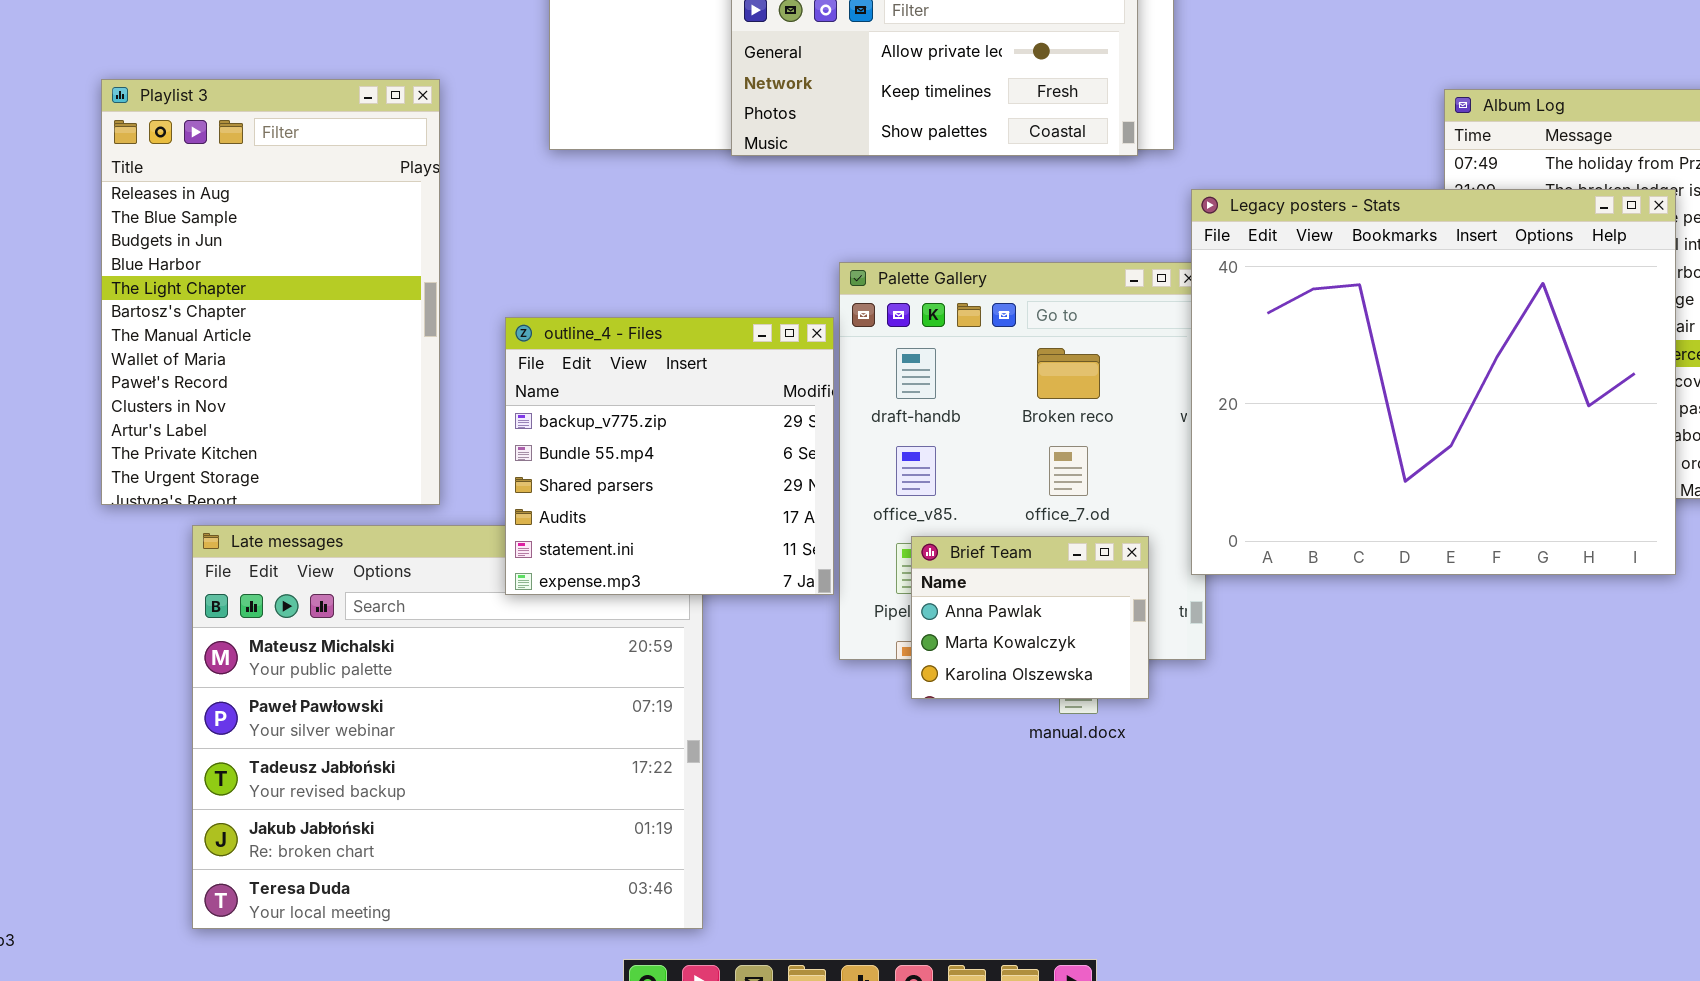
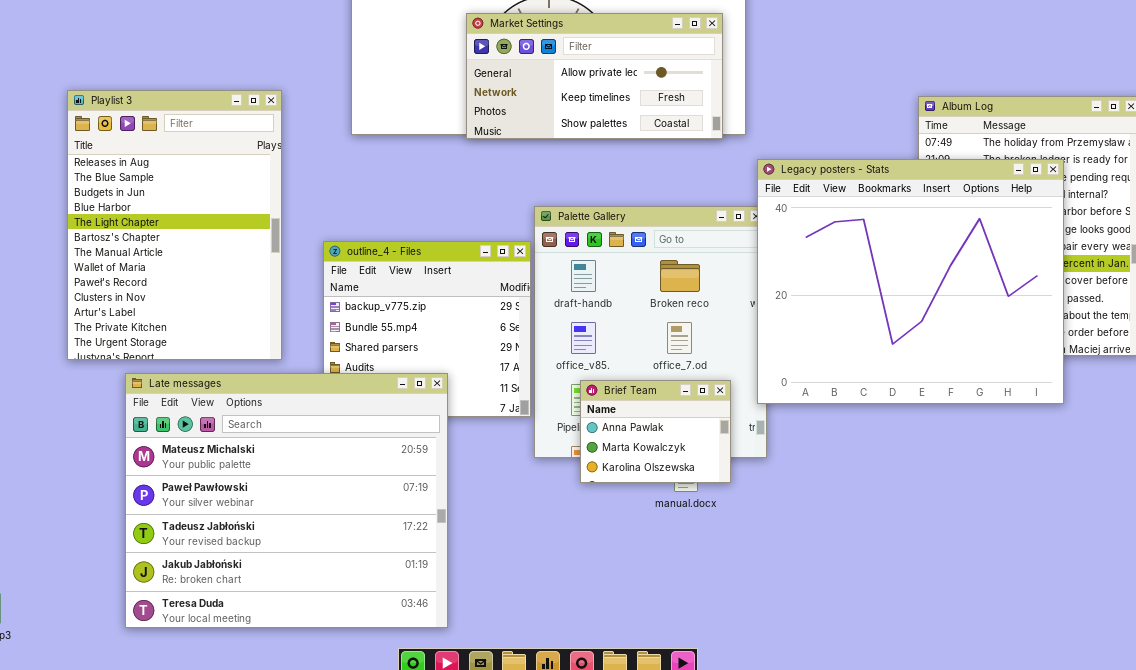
Late messages: [192,525,703,929] -> [125,373,448,628], raised

